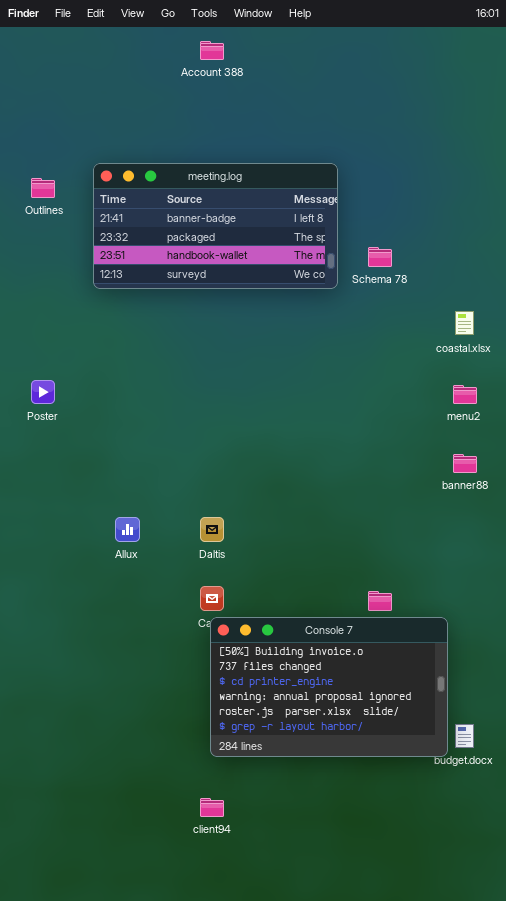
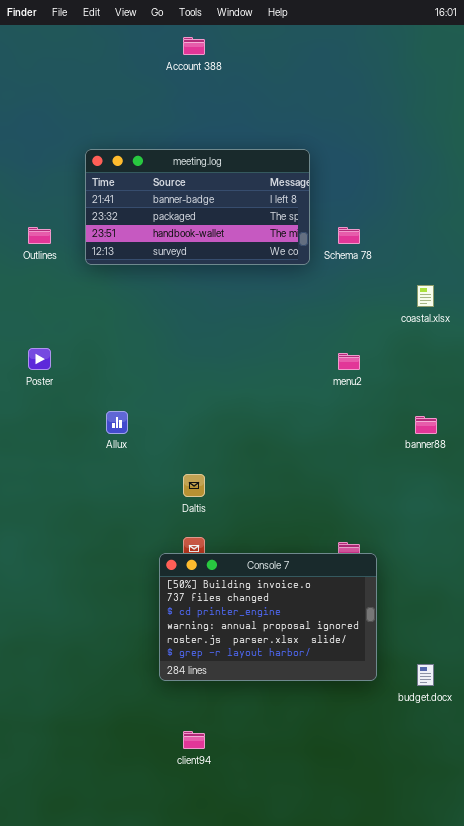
Outlines: [31,178,55,198] -> [28,227,51,244], moved
menu2: [453,385,477,404] -> [338,353,360,370], moved
Allux: [115,517,140,542] -> [106,411,128,434], moved
Console 7: [210,617,448,757] -> [159,553,377,681], moved

